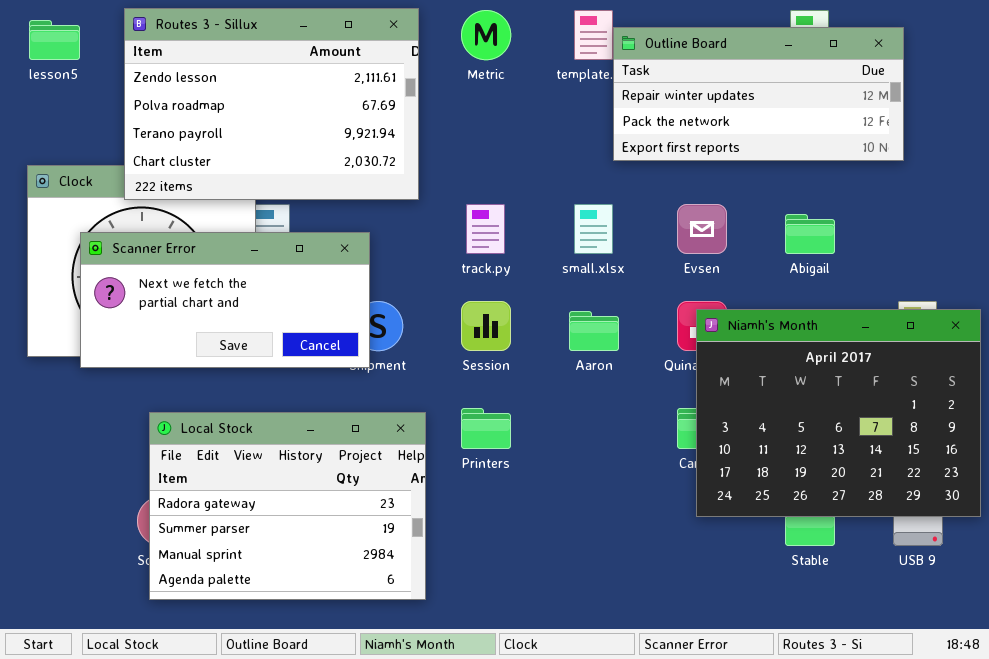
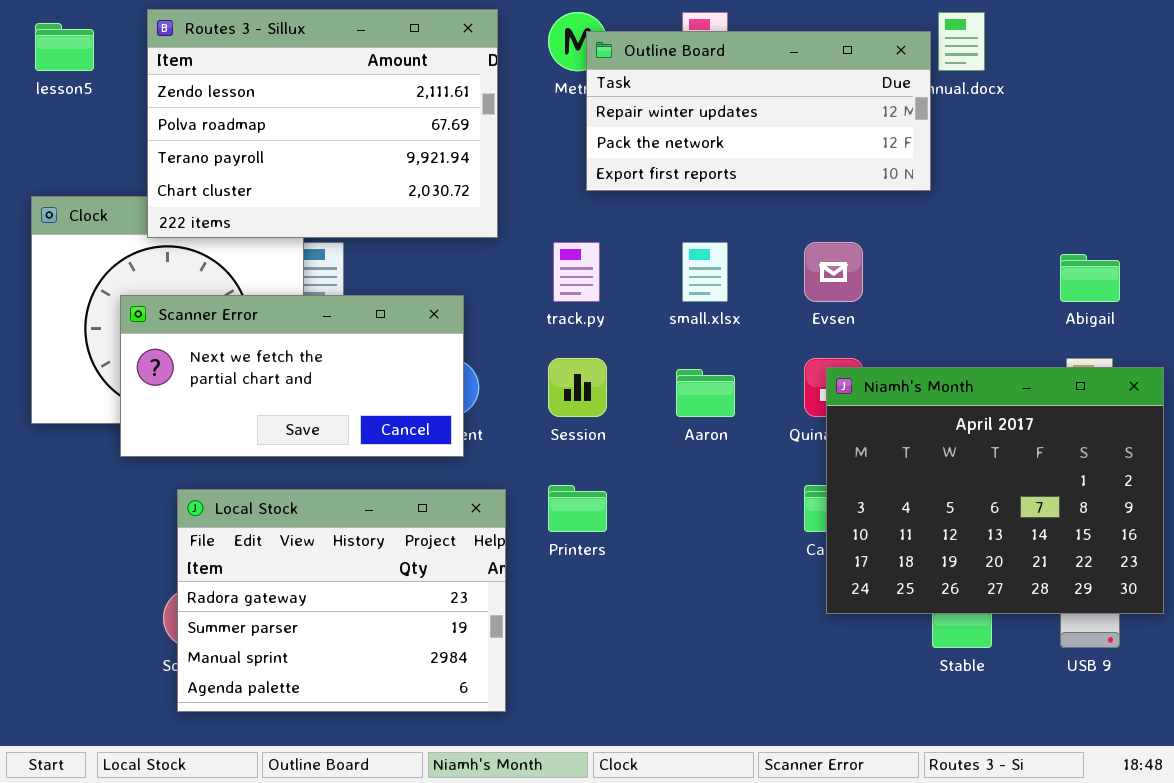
Outline Board: [613,27,904,161] -> [586,31,931,191], moved
Abigail: [785,214,835,254] -> [1060,254,1120,302], moved
Scanner Error: [80,232,370,368] -> [120,295,464,457], moved

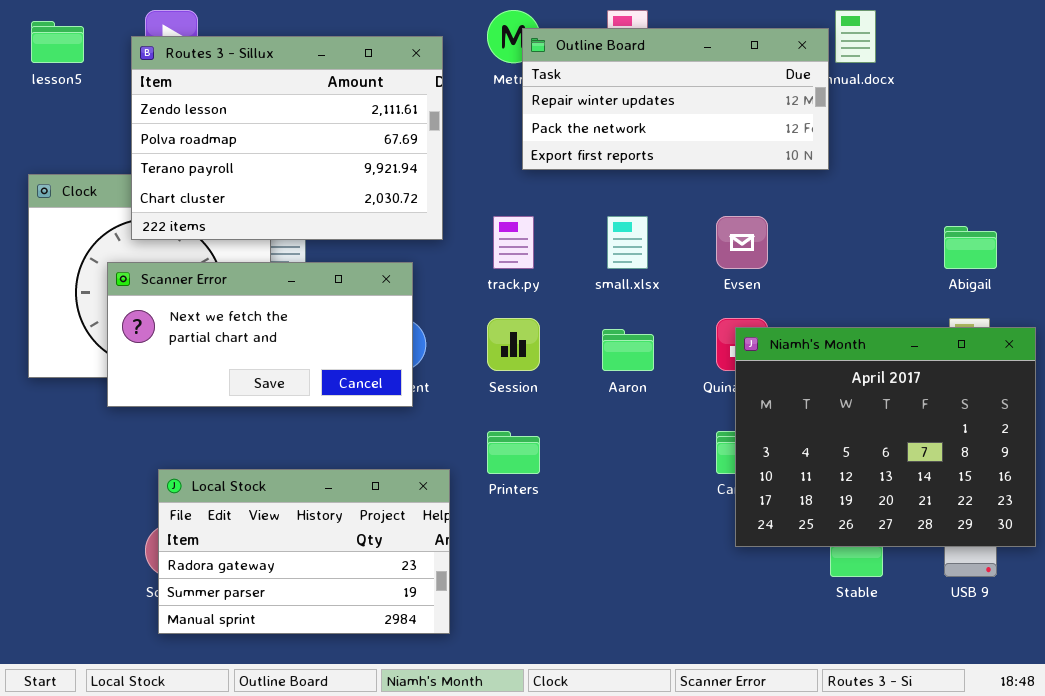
Routes 3 - Sillux: [147,9,498,238] -> [131,36,443,240], moved
Local Stock: [177,489,506,712] -> [158,469,450,634], resized

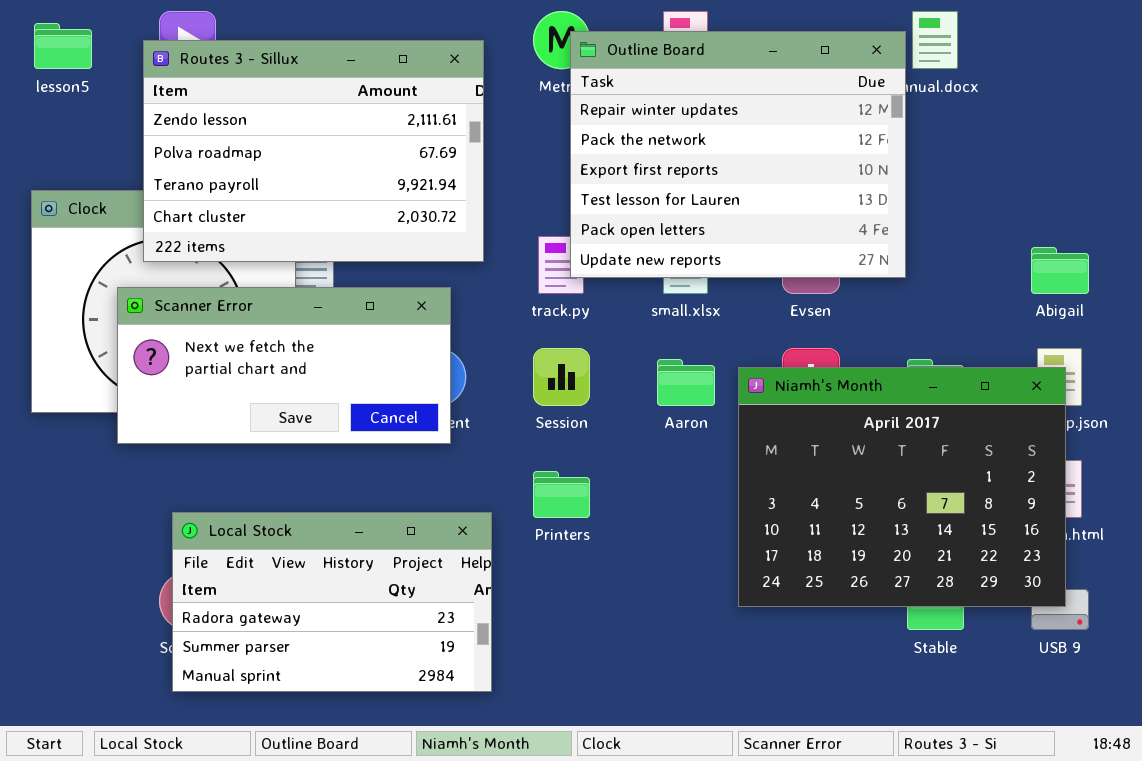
Outline Board: [522,28,829,170] -> [570,31,906,278], resized
Niamh's Month: [735,327,1036,547] -> [738,367,1066,607], moved

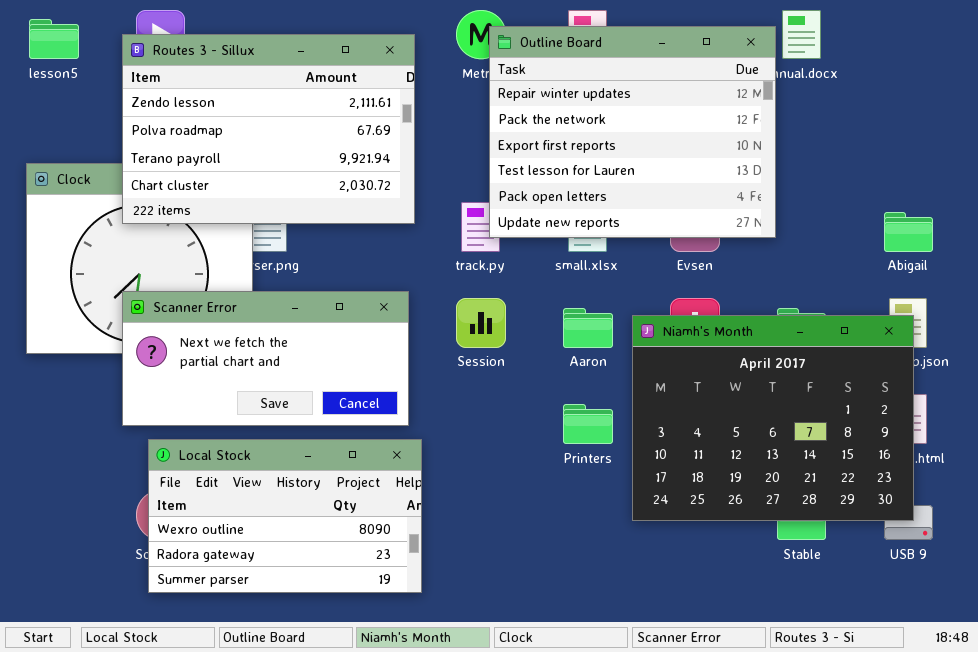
Scanner Error: [117,287,451,444] -> [122,291,409,426], moved
Printers: [533,471,590,518] -> [563,404,613,444], moved
Local Stock: [172,512,492,692] -> [148,439,422,593], scrolled up 1 row

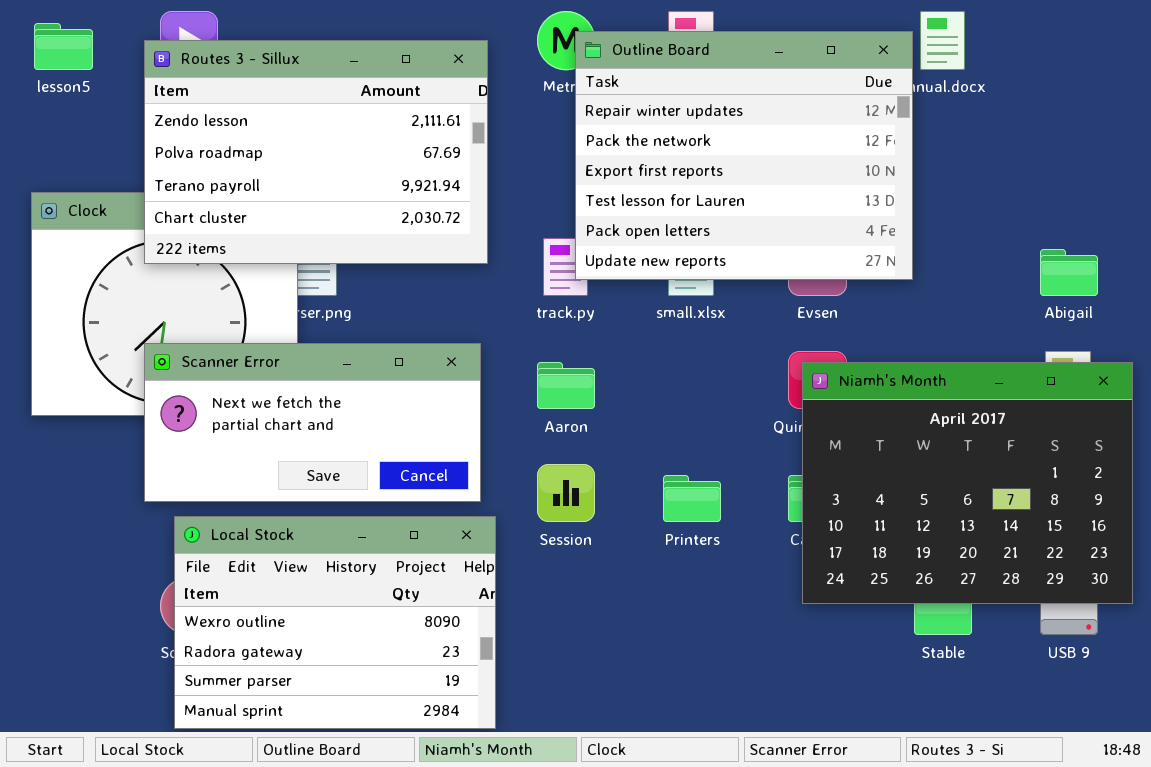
Session: [456,298,506,348] -> [537,464,595,522], moved
Aaron: [563,308,613,348] -> [537,362,595,409], moved
Niamh's Month: [632,315,914,521] -> [802,362,1133,604], moved
Local Stock: [148,439,422,593] -> [174,516,496,729], resized

